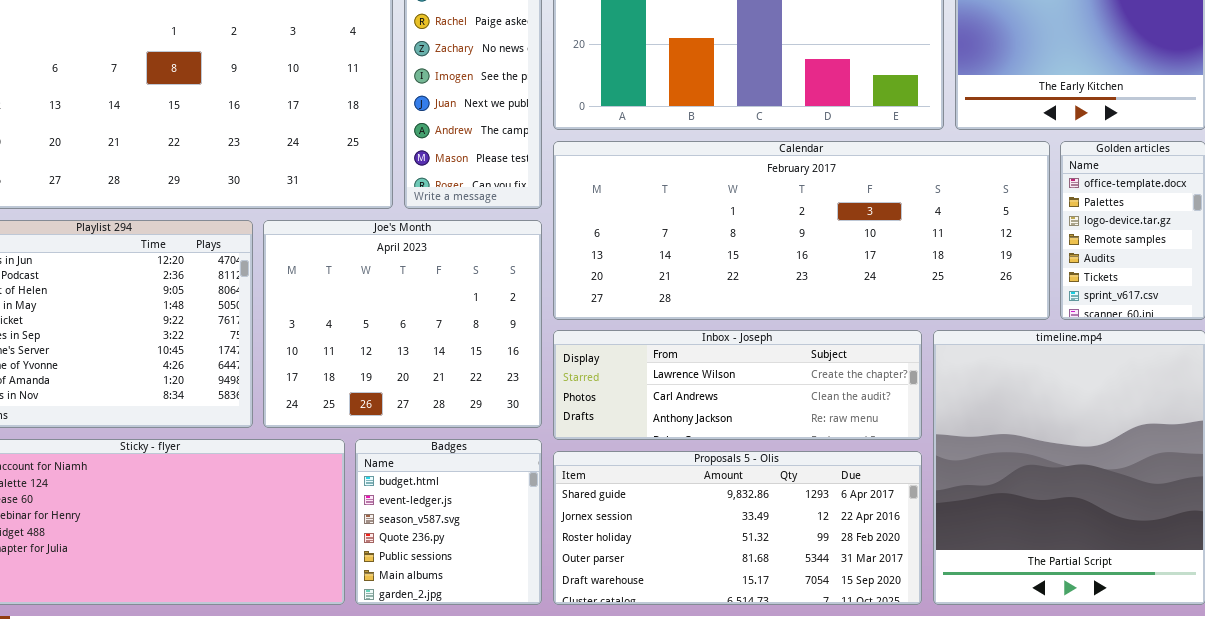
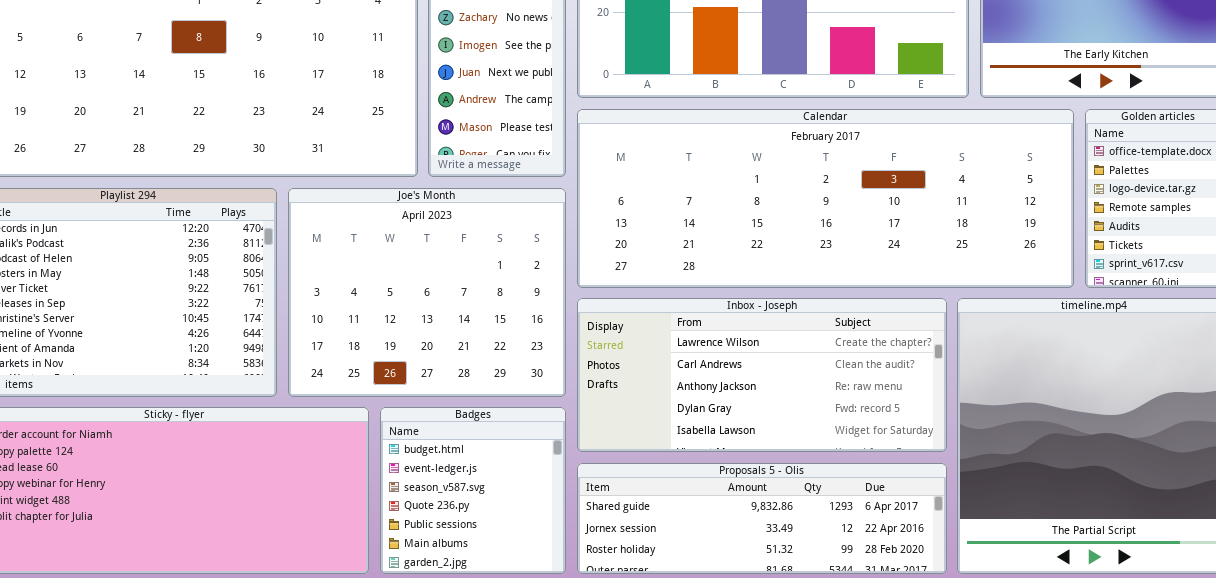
Inbox - Joseph: [553,330,922,440] -> [577,298,947,452], resized
Proposals 5 - Olis: [553,451,922,605] -> [577,463,947,574], resized

